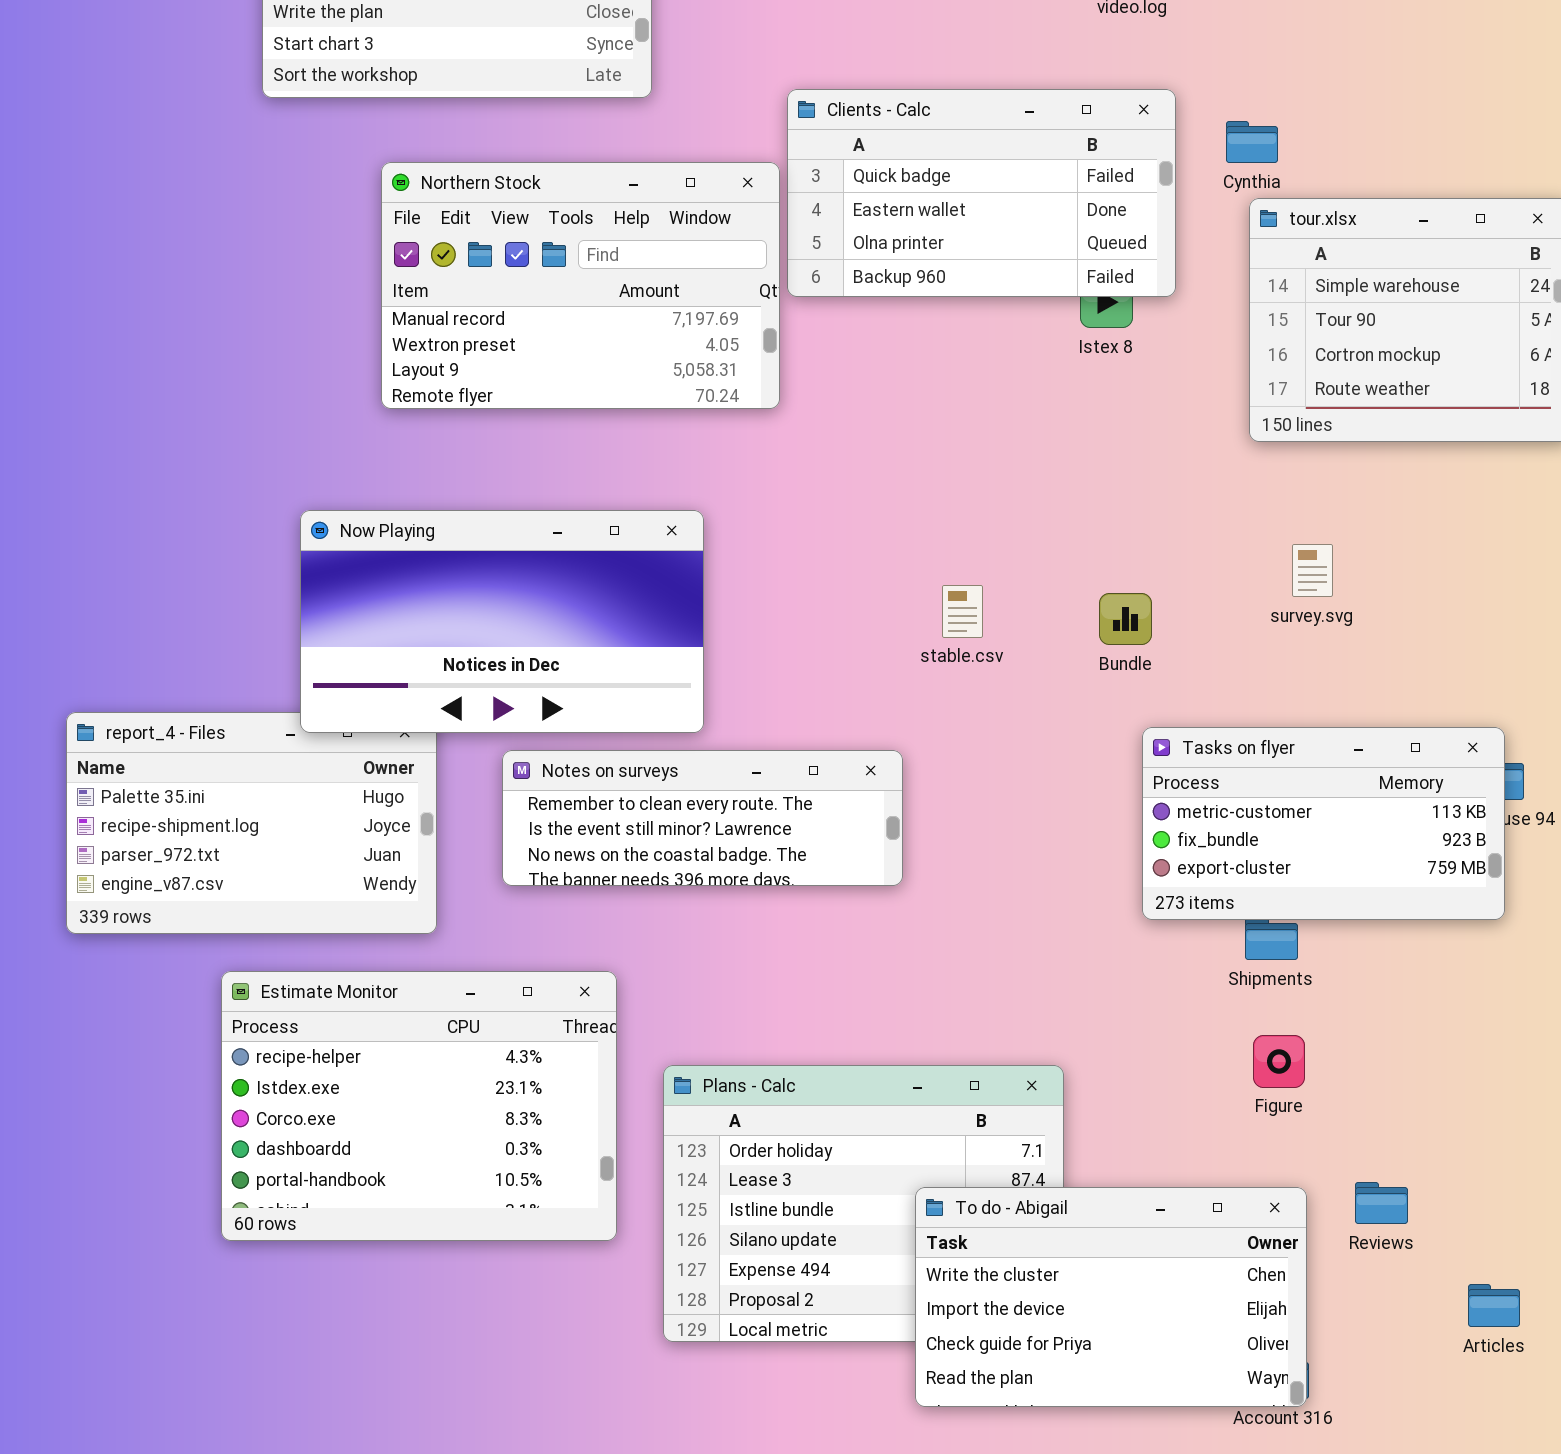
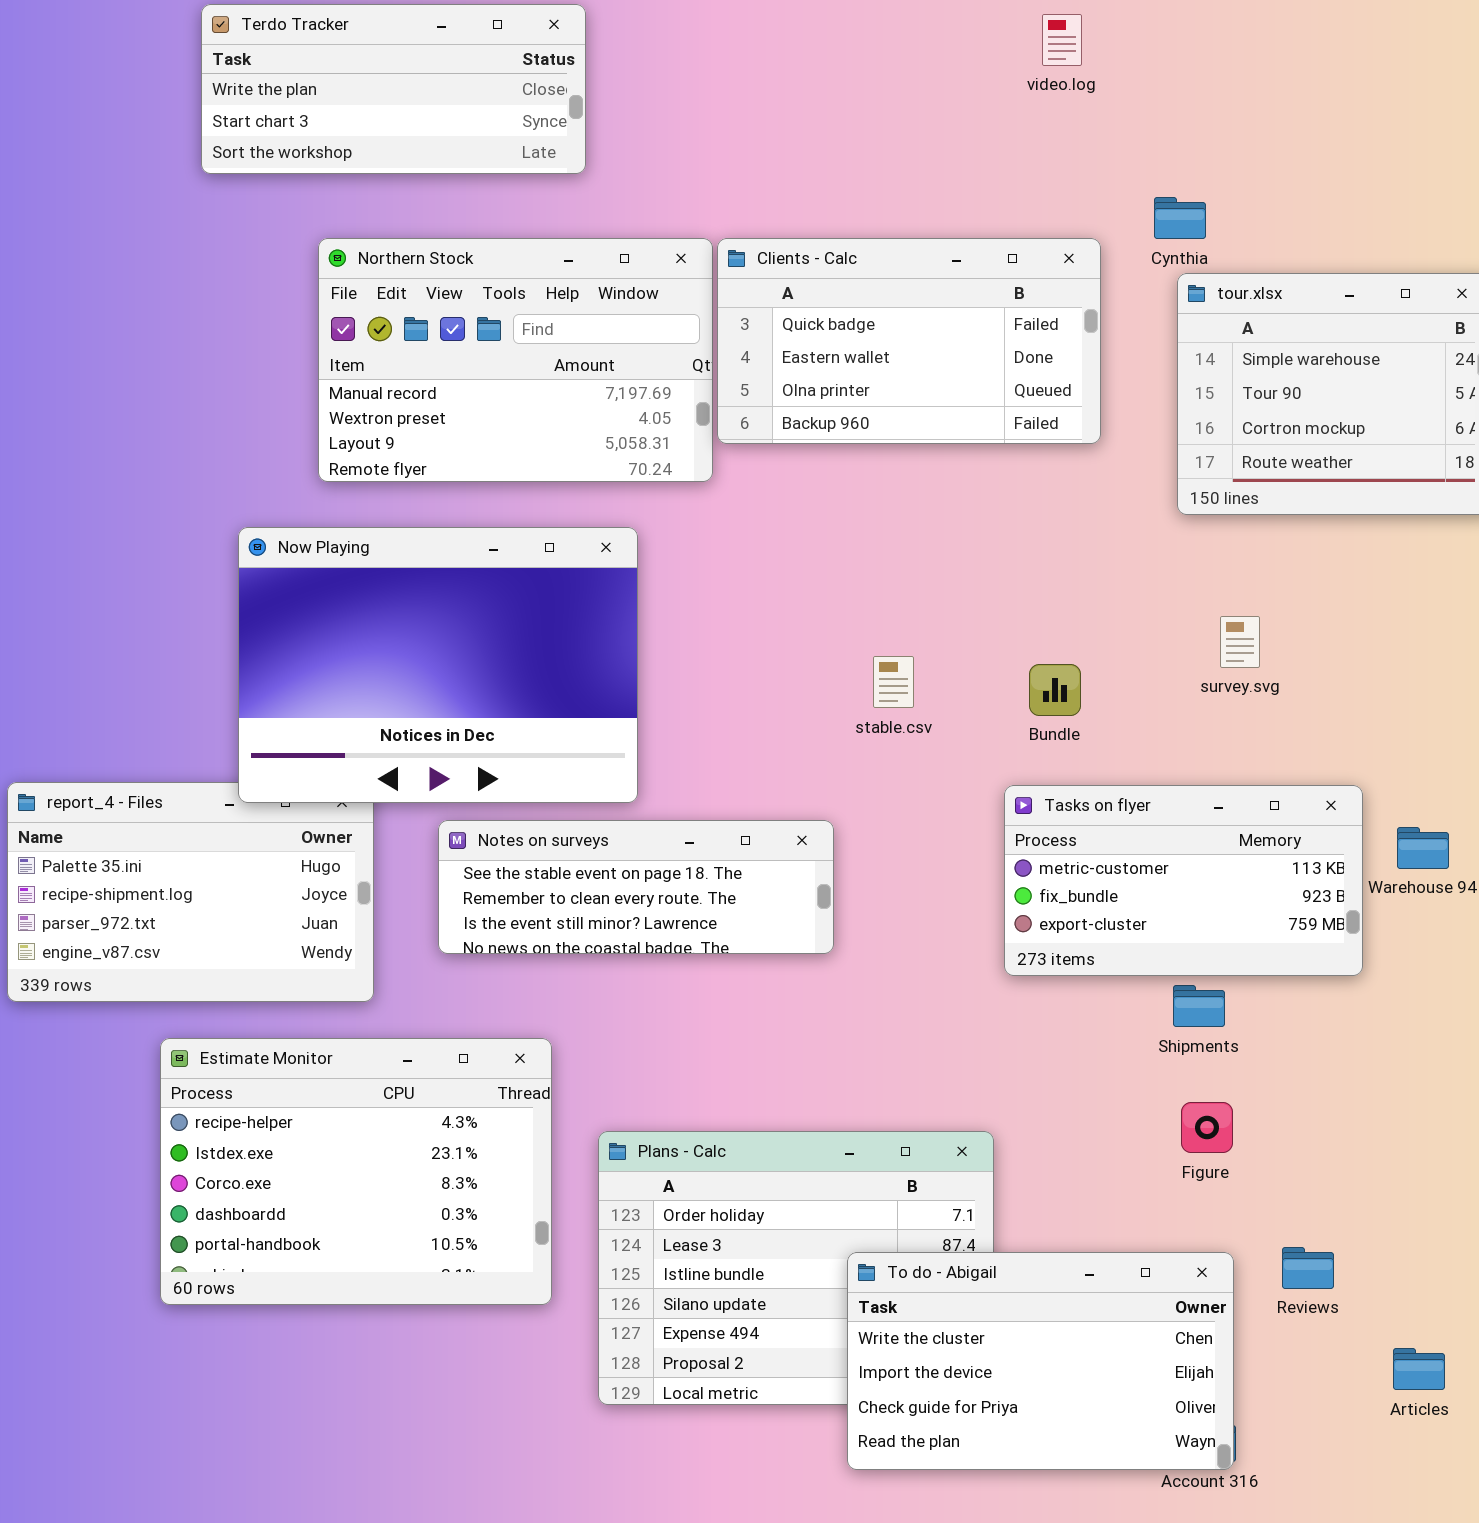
Clients - Calc: [787,89,1176,297] -> [717,238,1101,444], moved
Now Playing: [300,510,704,733] -> [238,527,638,803], resized
Tasks on flyer: [1142,727,1505,920] -> [1004,785,1363,976], moved
Notes on surveys: [502,750,903,886] -> [438,820,834,954], scrolled up 1 row

